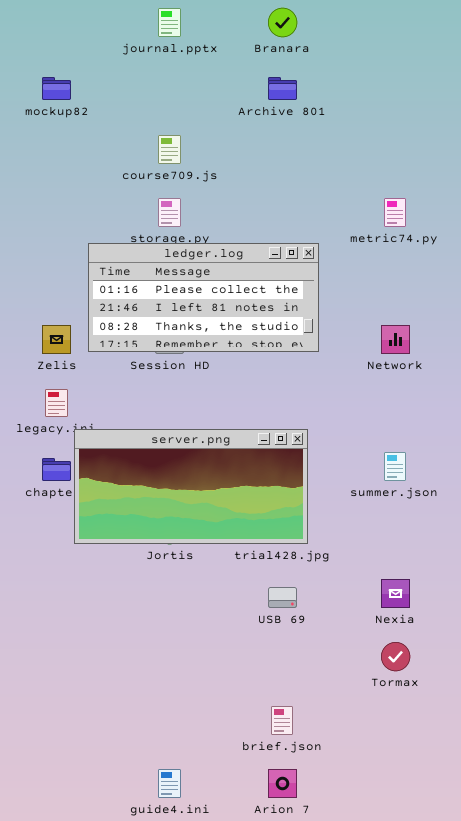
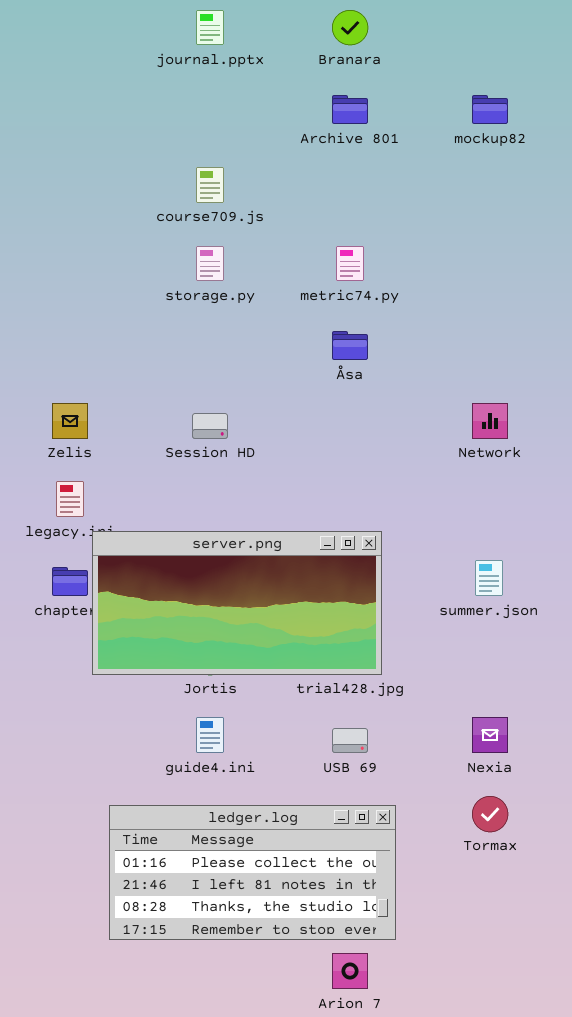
mockup82: [42,77,71,100] -> [472,95,508,124], moved
metric74.py: [384,198,406,227] -> [336,246,364,281], moved
ledger.log: [88,243,319,352] -> [109,805,396,940], moved
guide4.ini: [158,769,181,798] -> [196,717,224,753], moved

